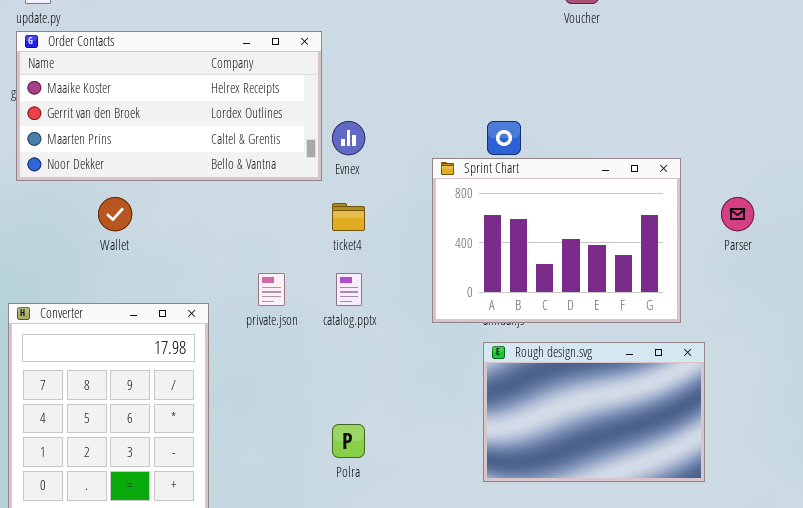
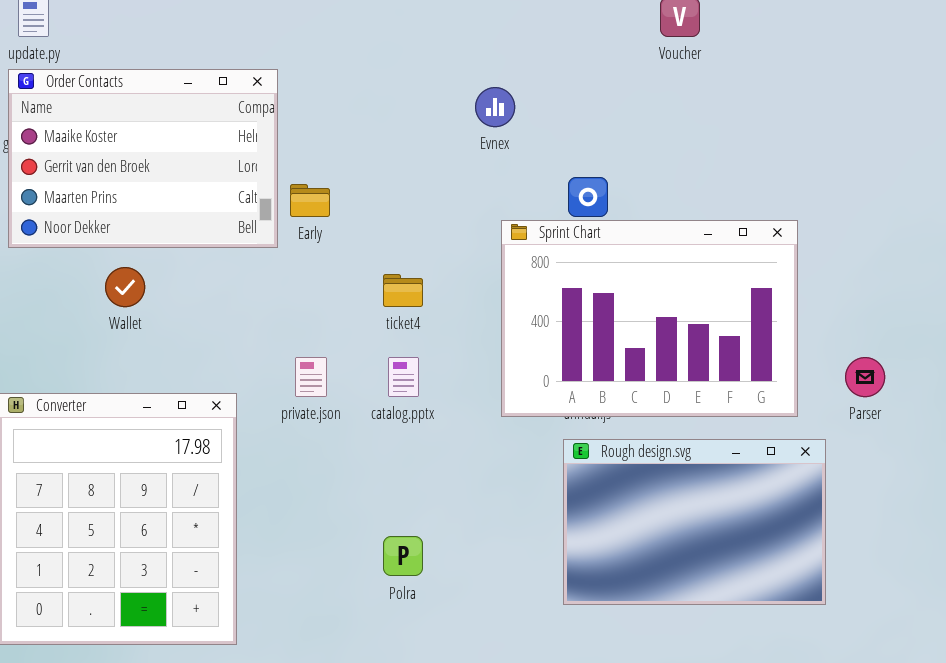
Order Contacts: [16,31,322,181] -> [8,69,278,248], resized
Evnex: [332,121,365,155] -> [475,87,515,127], moved
Parser: [721,197,754,231] -> [845,357,885,397], moved

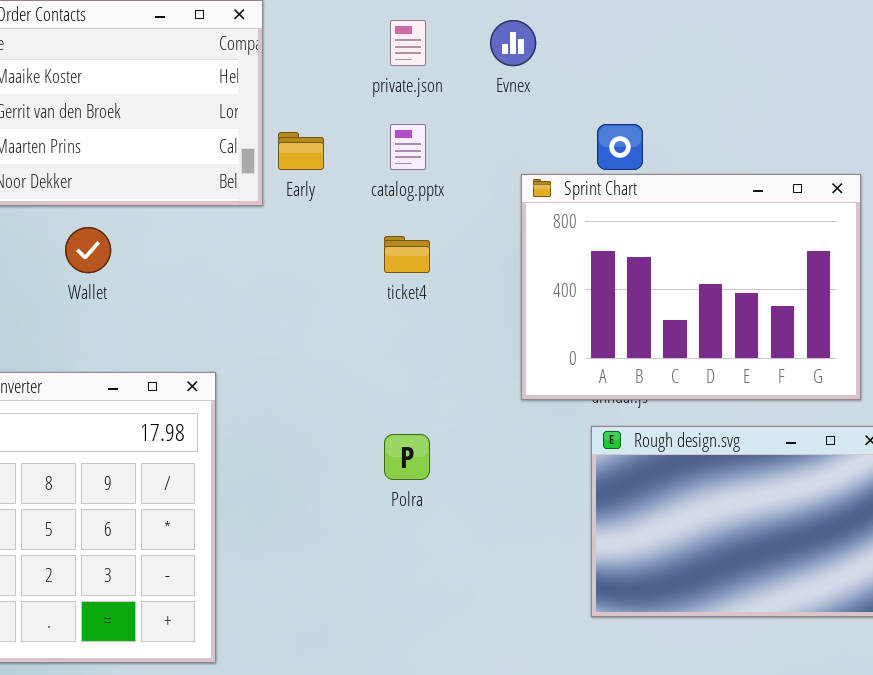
private.json: [295,357,327,397] -> [390,20,426,66], moved
catalog.pptx: [388,357,419,397] -> [390,124,426,170], moved
Polra: [383,536,423,576] -> [384,434,430,480], moved

